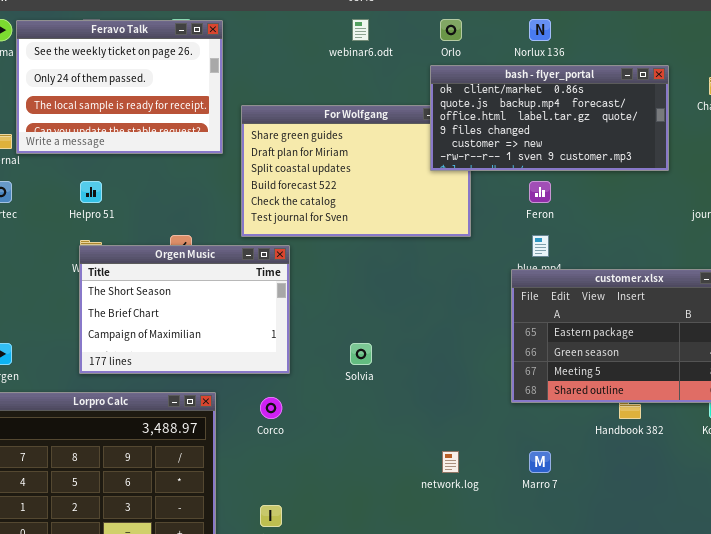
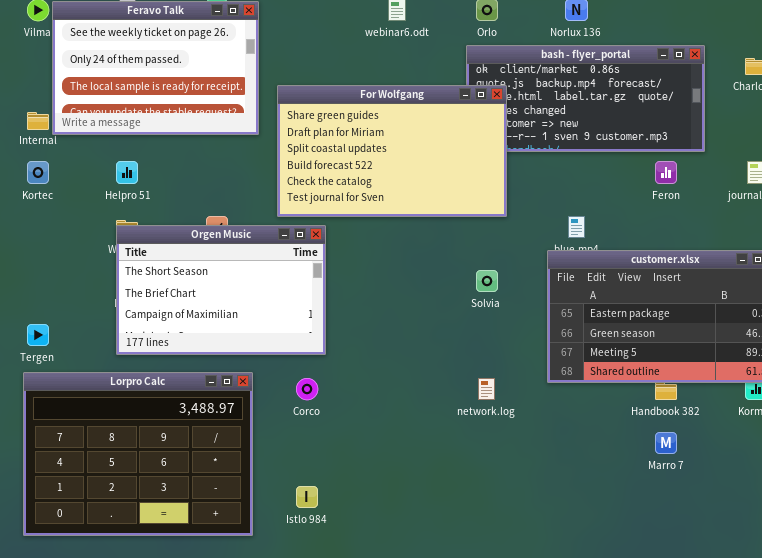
For Wolfgang: [241,105,471,237] -> [277,85,507,217], raised
Feron: [529,181,551,203] -> [655,161,677,184], moved
Solvia: [350,343,372,365] -> [476,270,498,292], moved
network.log: [442,451,459,473] -> [478,378,495,400], moved
Marro 7: [529,451,551,473] -> [655,432,677,454], moved

